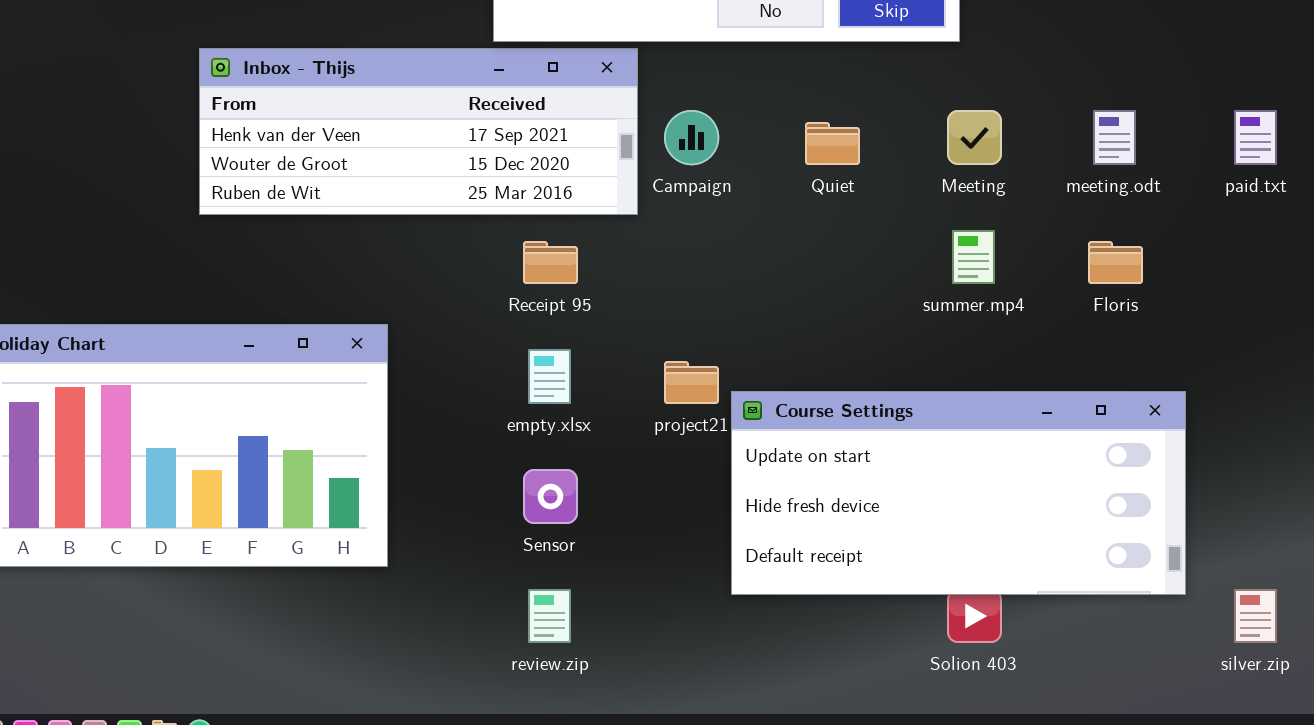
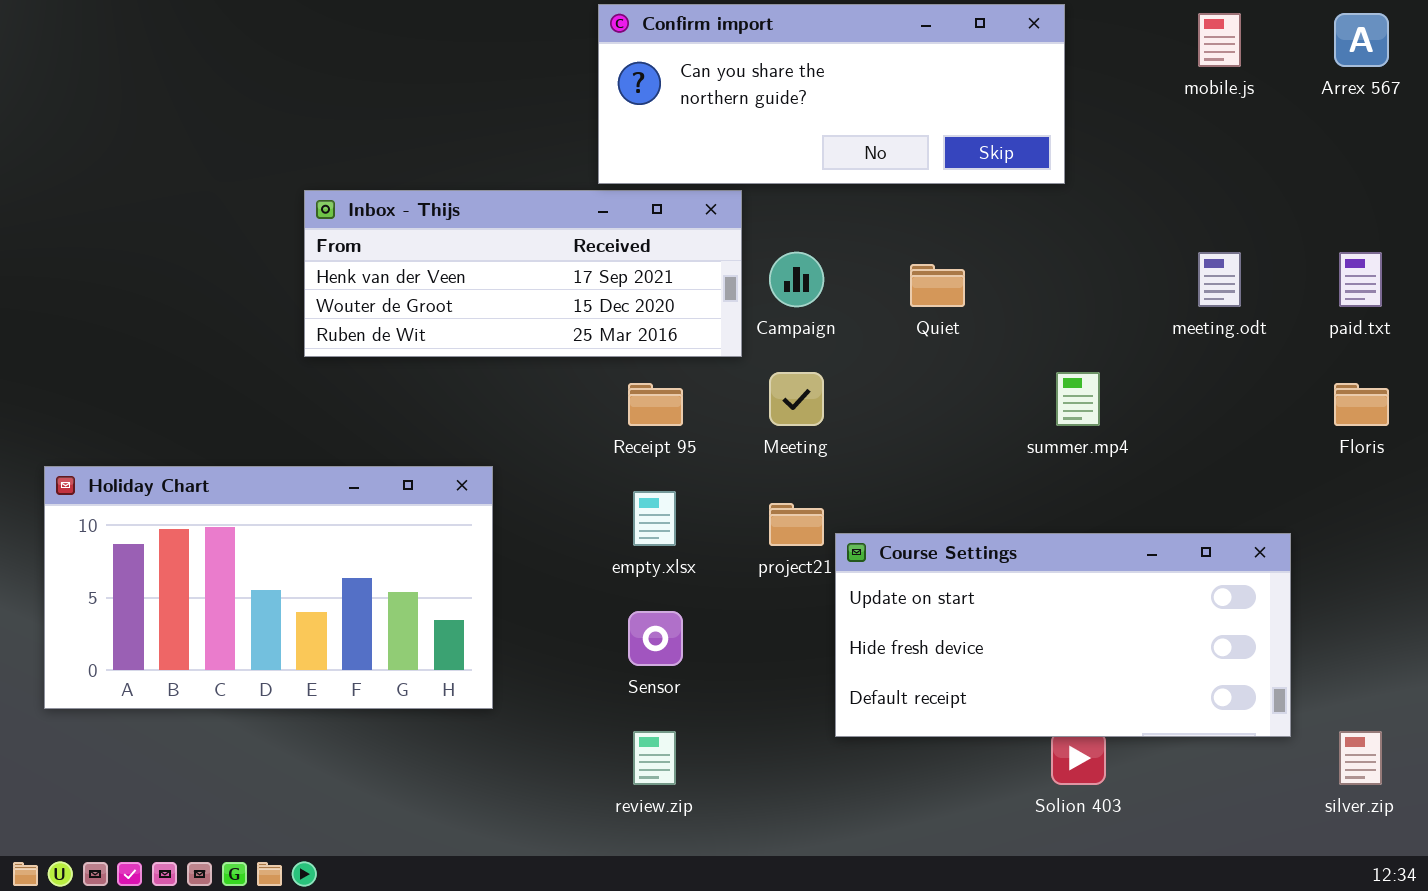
Meeting: [947,110,1002,165] -> [769,372,824,426], moved
Floris: [1088,241,1143,284] -> [1334,383,1389,426], moved

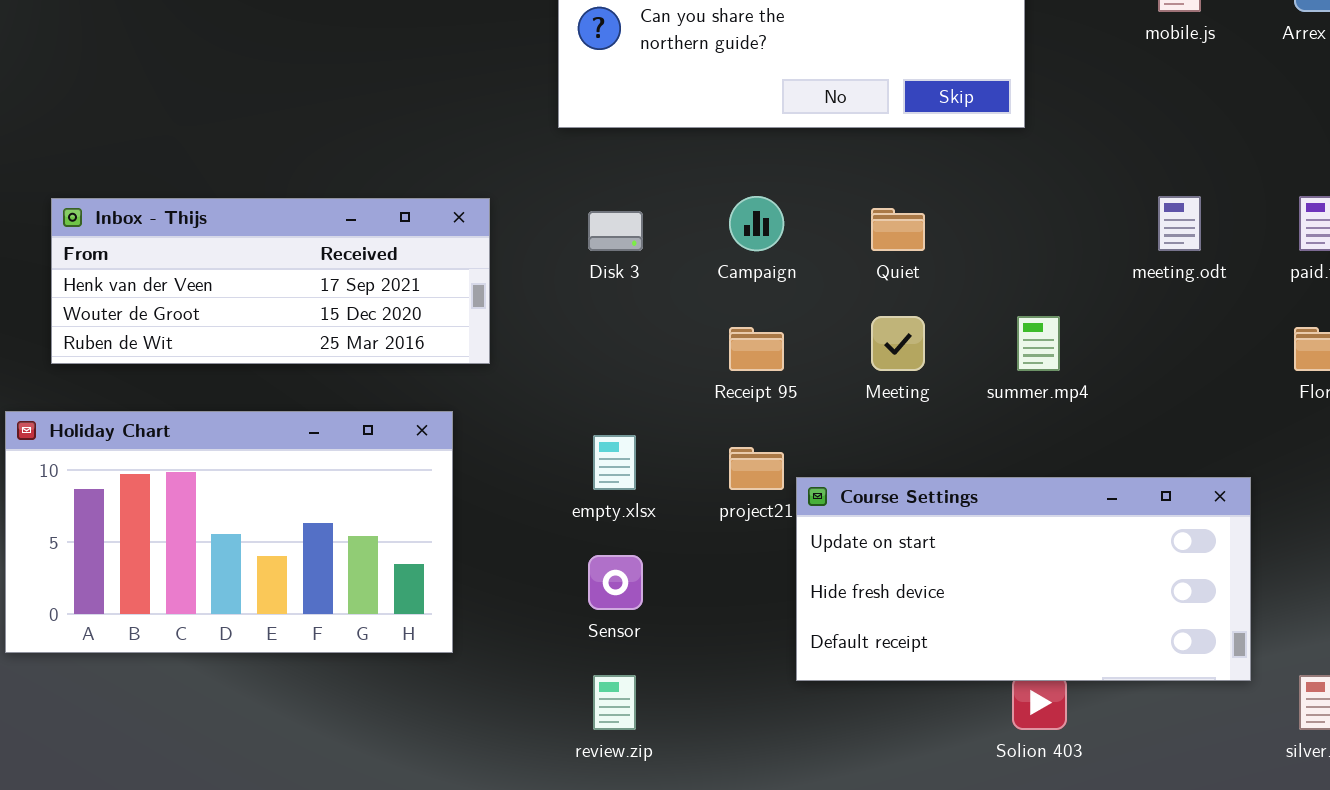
Inbox - Thijs: [304,190,742,357] -> [51,198,490,364], moved
Meeting: [769,372,824,426] -> [871,316,925,371], moved
Receipt 95: [628,383,683,426] -> [729,327,784,371], moved

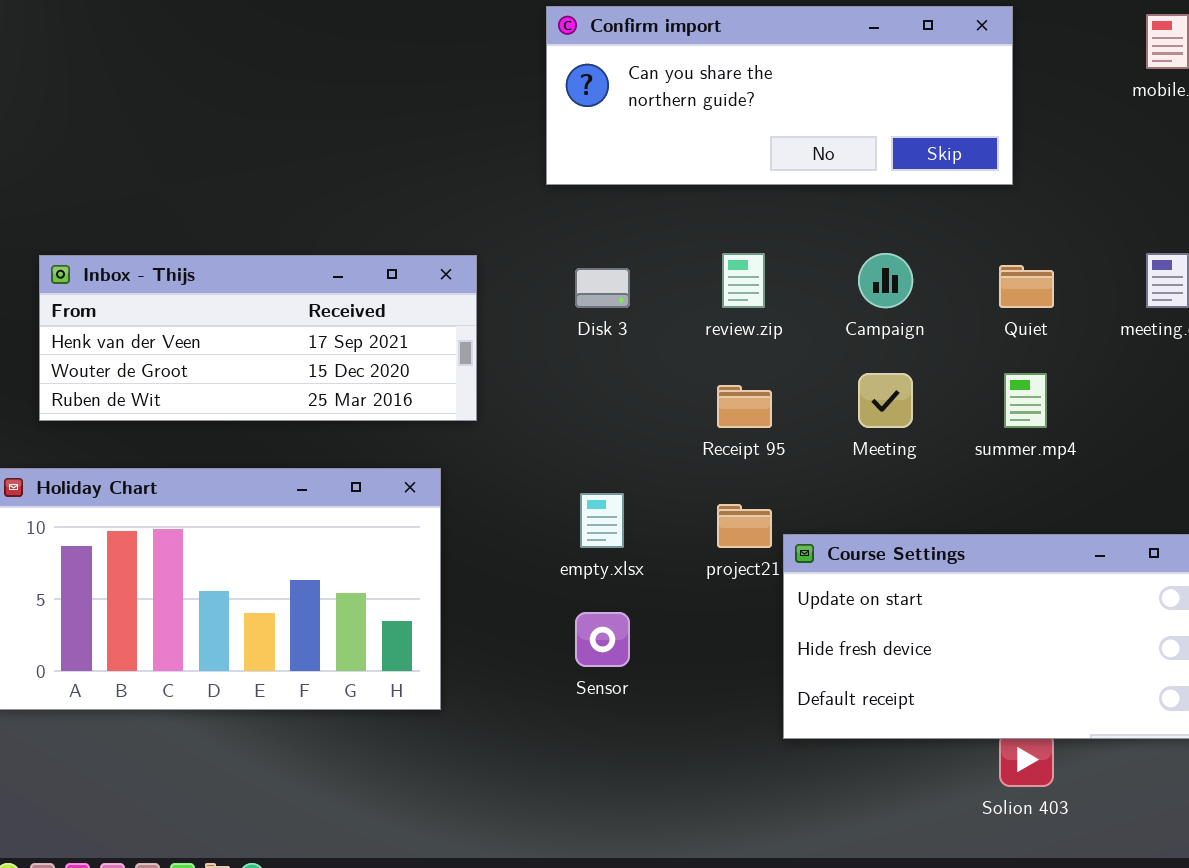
Campaign: [729,196,784,251] -> [858,253,913,308], moved
Quiet: [871,208,925,251] -> [999,265,1054,308], moved
review.zip: [593,675,636,730] -> [722,253,765,308], moved

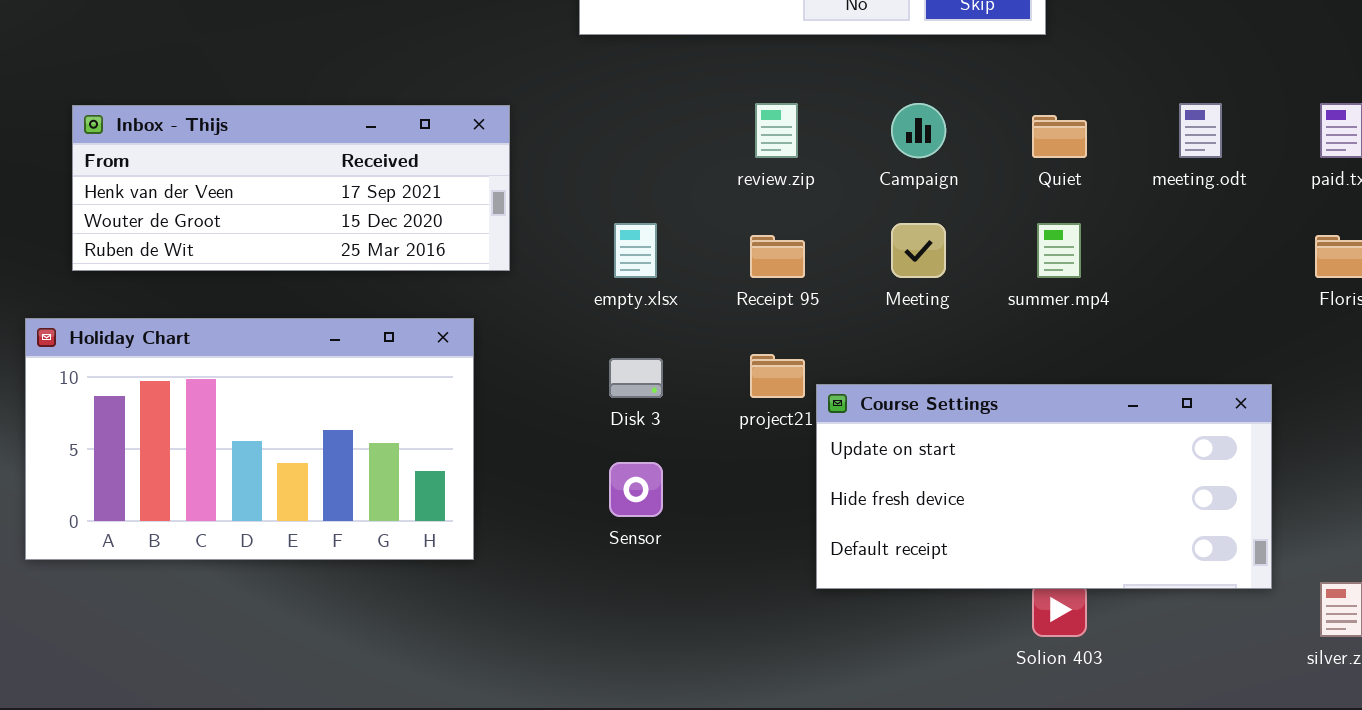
Disk 3: [575,268,630,308] -> [609,358,663,398], moved
empty.xlsx: [580,493,624,548] -> [614,223,657,278], moved

